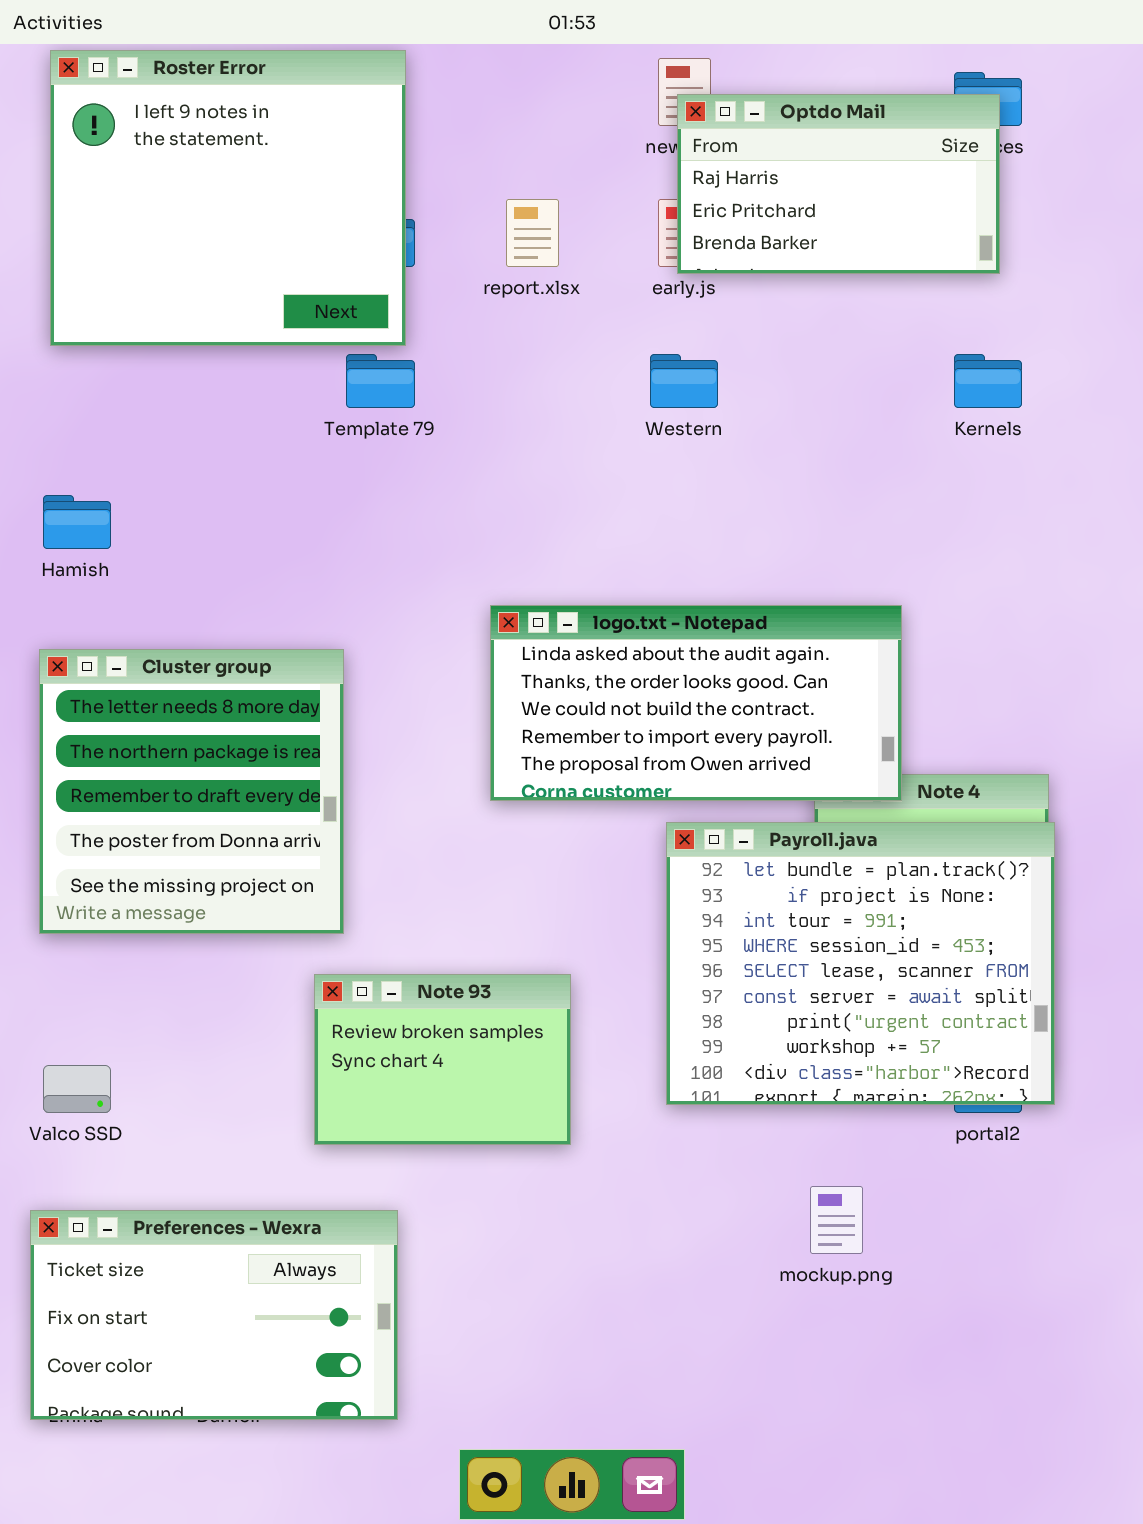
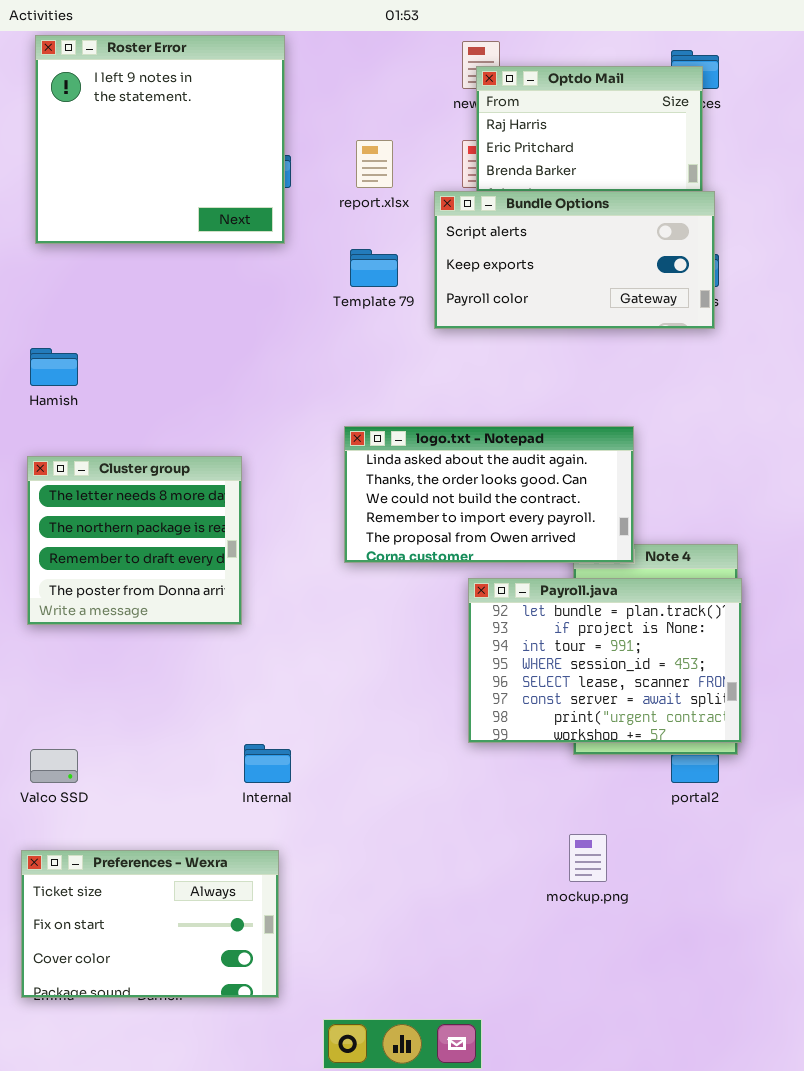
Bundle Options: none -> [434,191,715,329], opened
Template 79: [346,354,415,408] -> [350,249,398,287], moved
Cluster group: [39,649,344,934] -> [27,456,242,625], resized
Payroll.java: [666,822,1055,1105] -> [468,578,742,743], resized
Note 93: [314,974,571,1145] -> none, closed

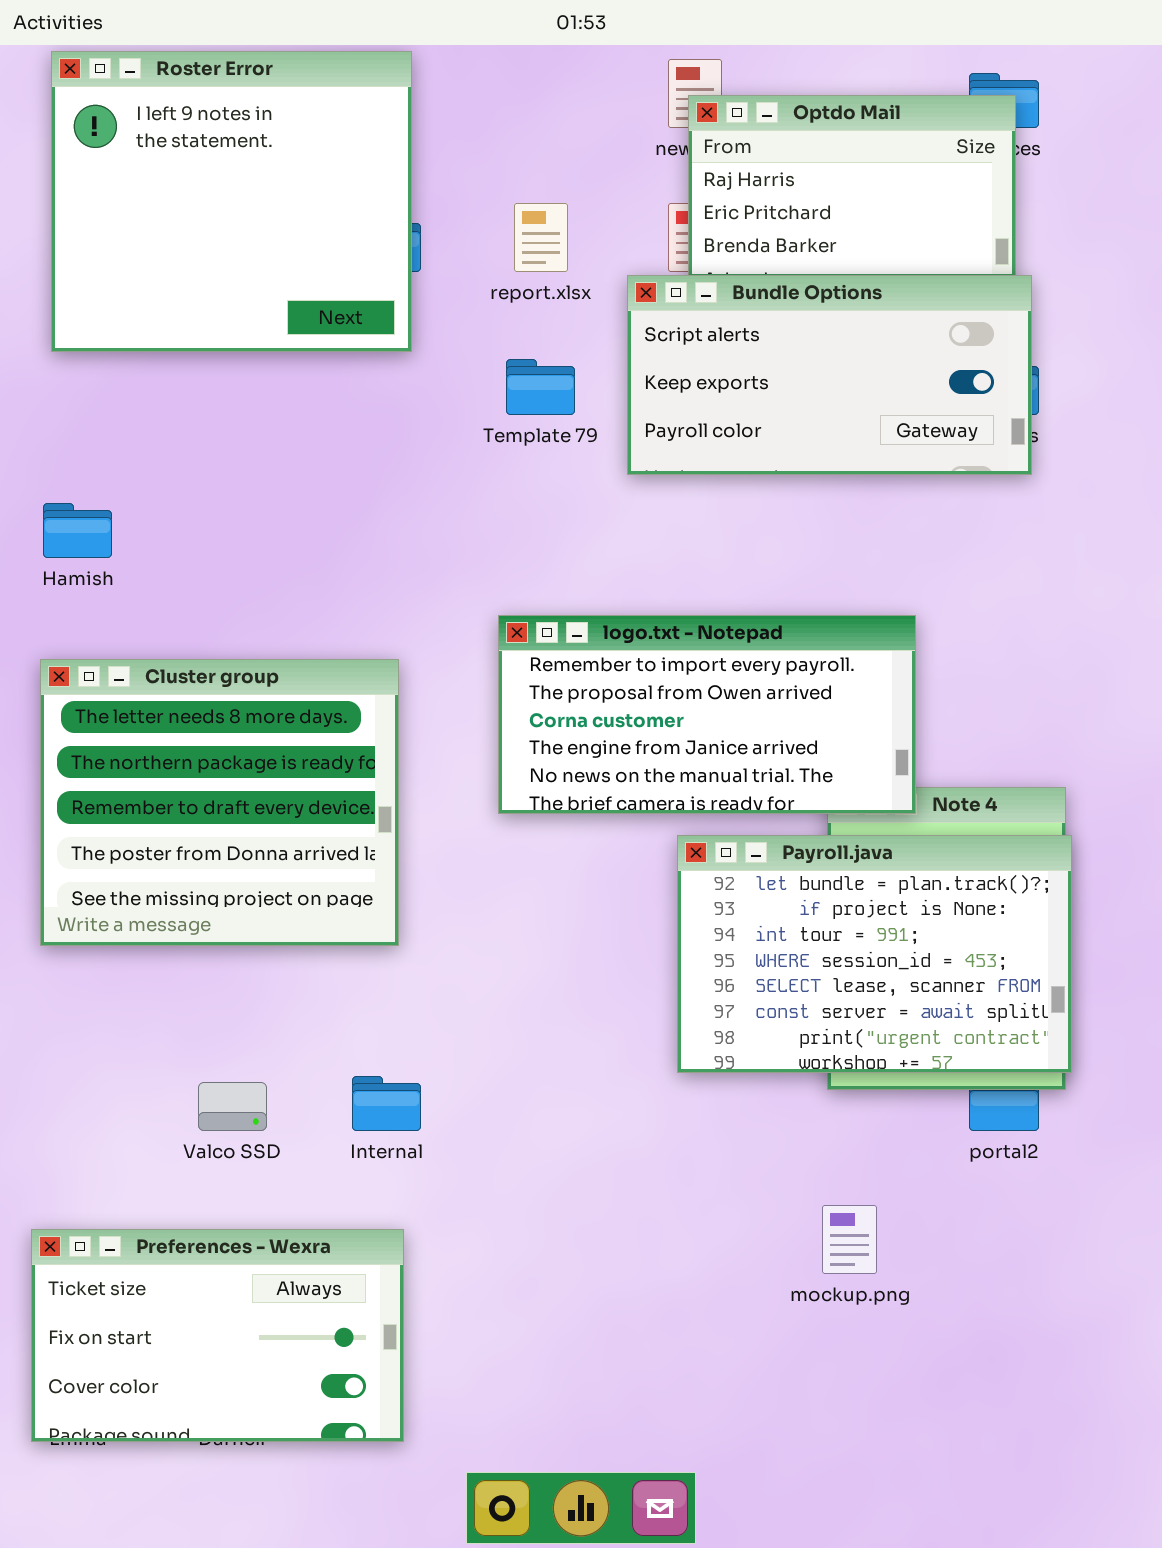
logo.txt - Notepad: [344,426,634,563] -> [498,615,916,814], scrolled down 3 rows
Cluster group: [27,456,242,625] -> [40,659,399,946], resized
Valco SSD: [30,749,78,783] -> [198,1082,267,1131], moved

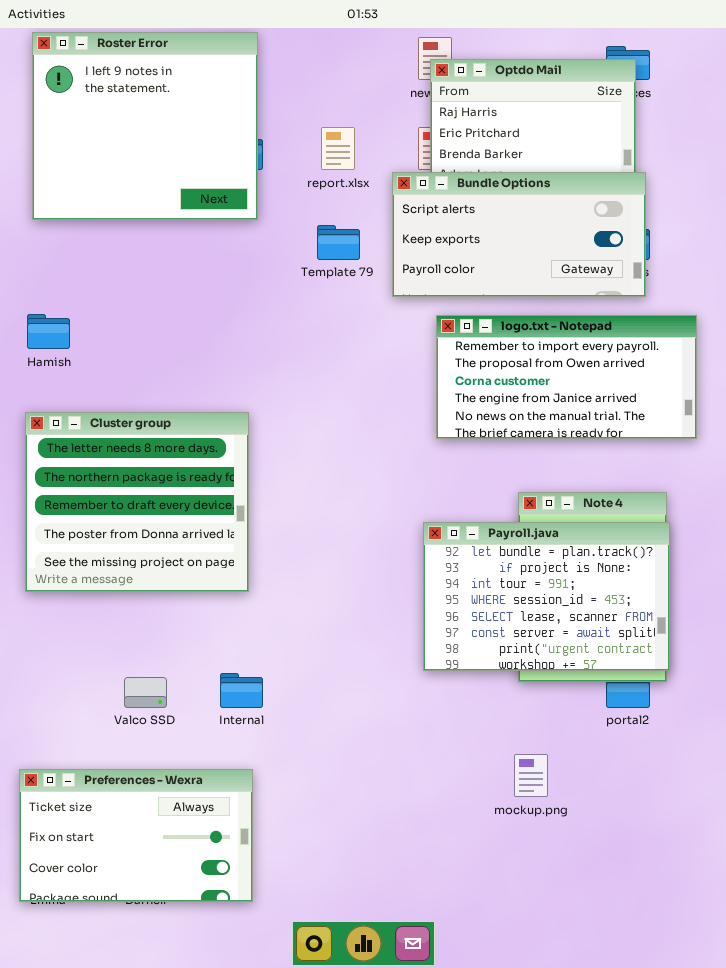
logo.txt - Notepad: [498,615,916,814] -> [436,315,697,439], moved

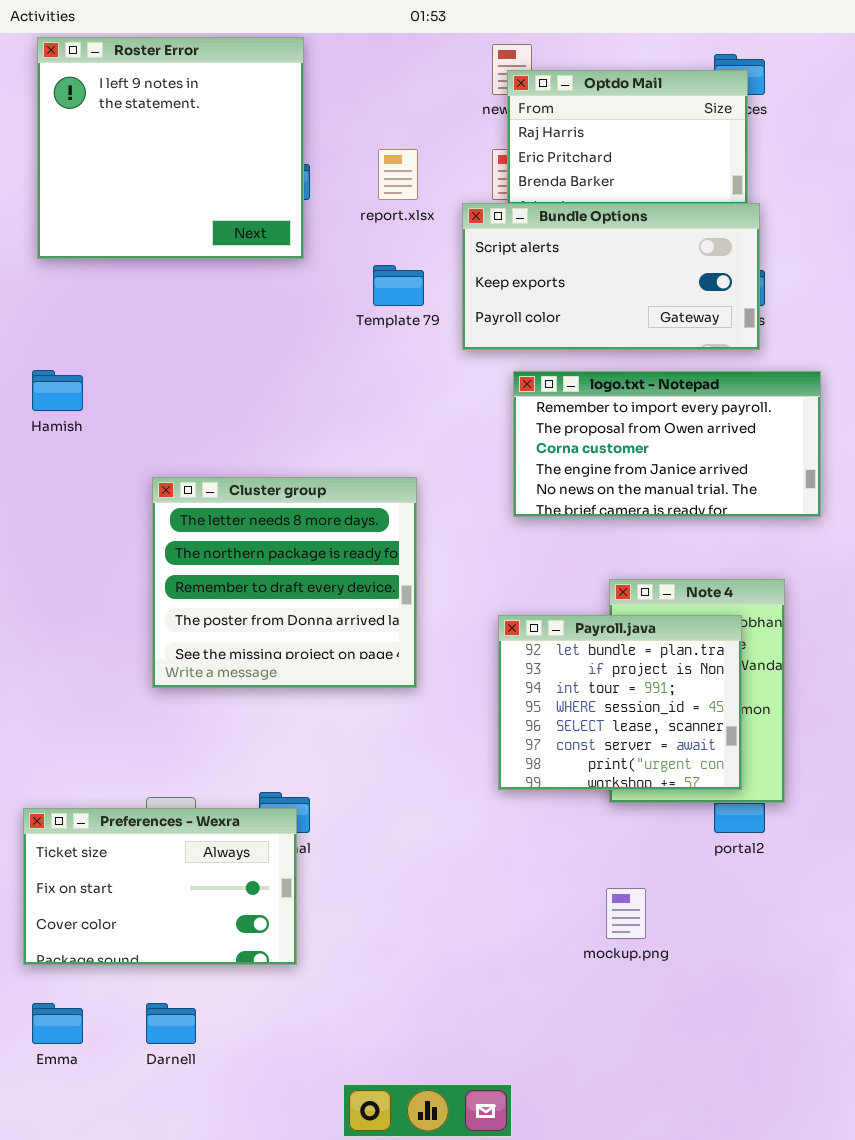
Cluster group: [25,412,249,592] -> [152,477,417,688], moved
Payroll.java: [423,522,670,671] -> [498,615,742,790], resized
Preferences - Wexra: [19,769,253,902] -> [23,808,297,965], moved

